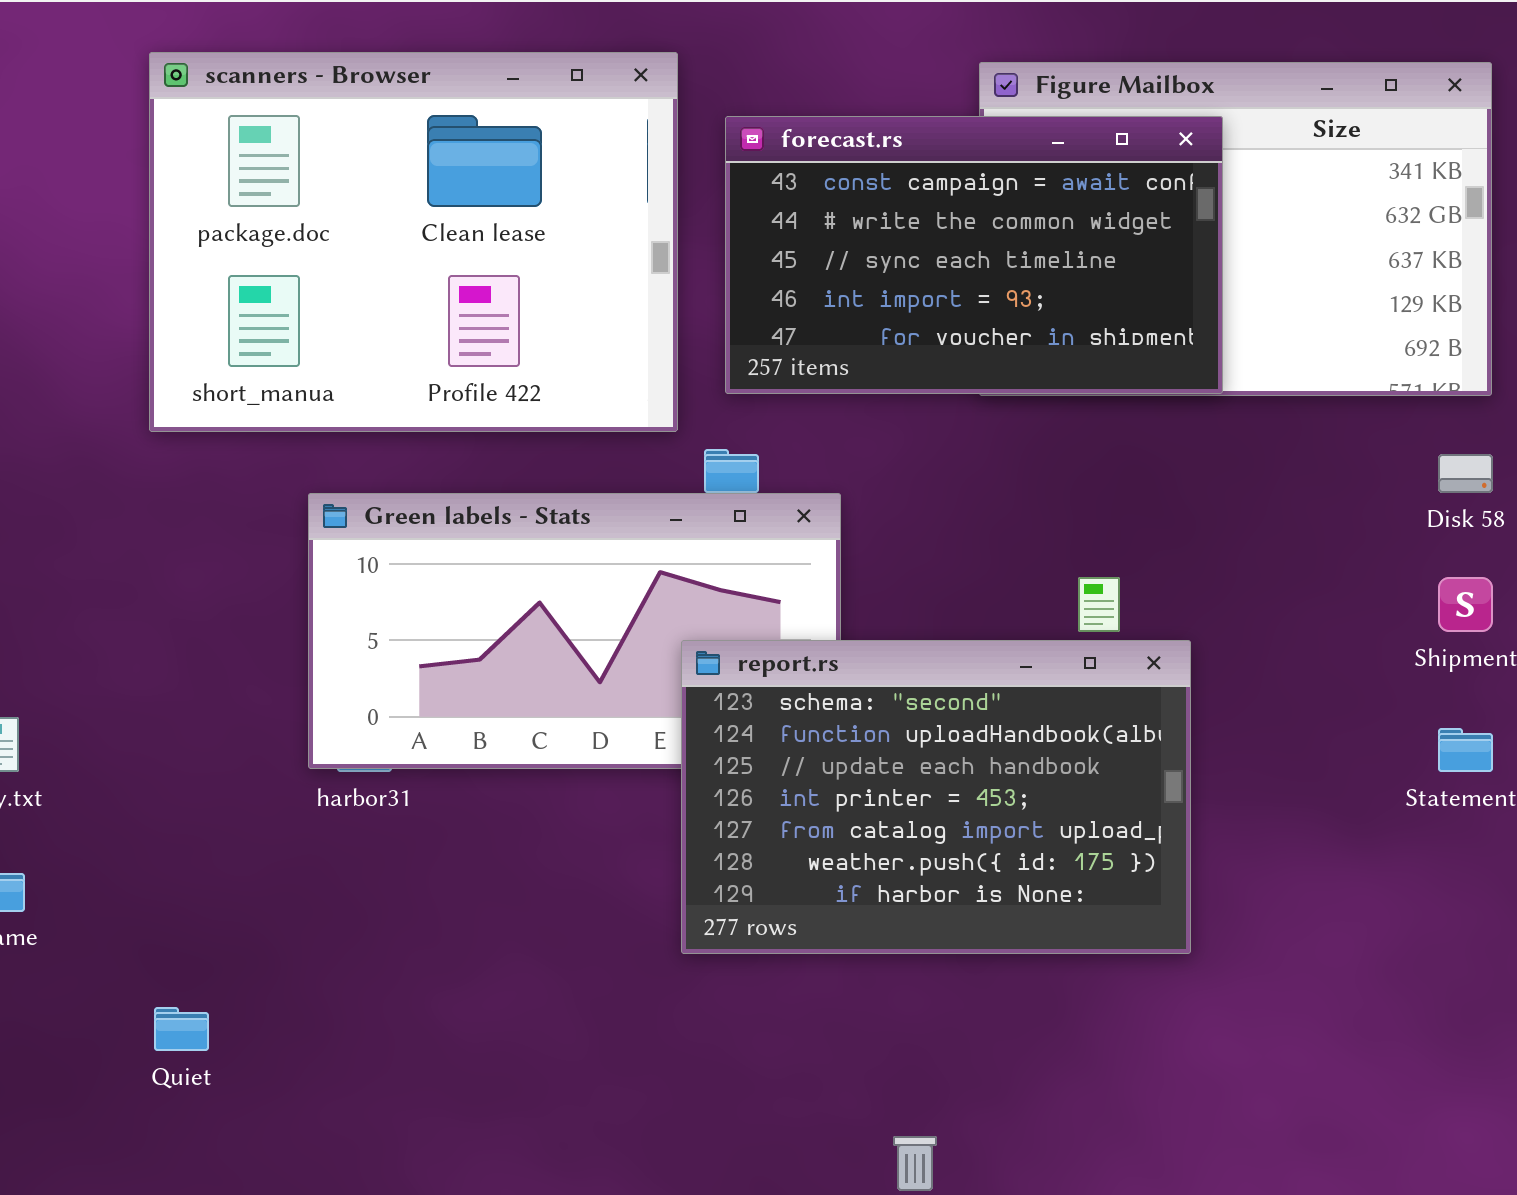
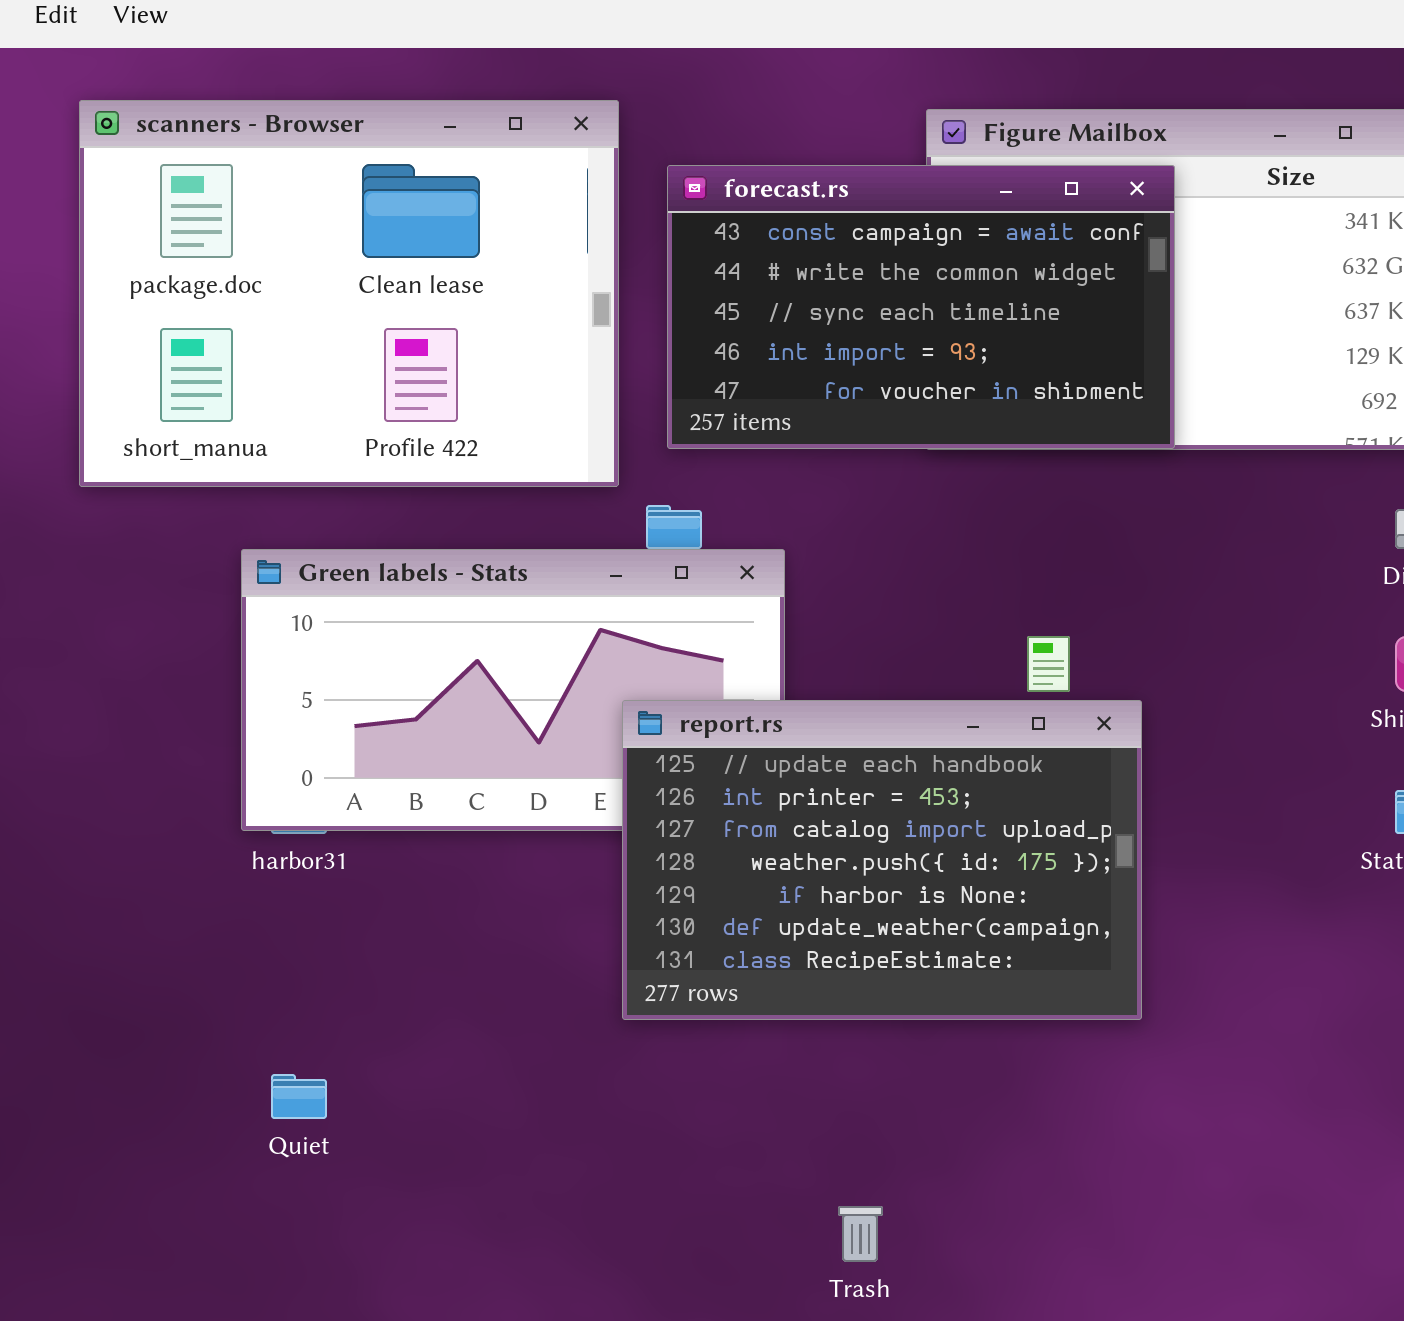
report.rs: [681,640,1191,954] -> [622,700,1142,1020], scrolled down 2 rows
Quiet: [154,1007,209,1051] -> [271,1074,327,1119], moved

